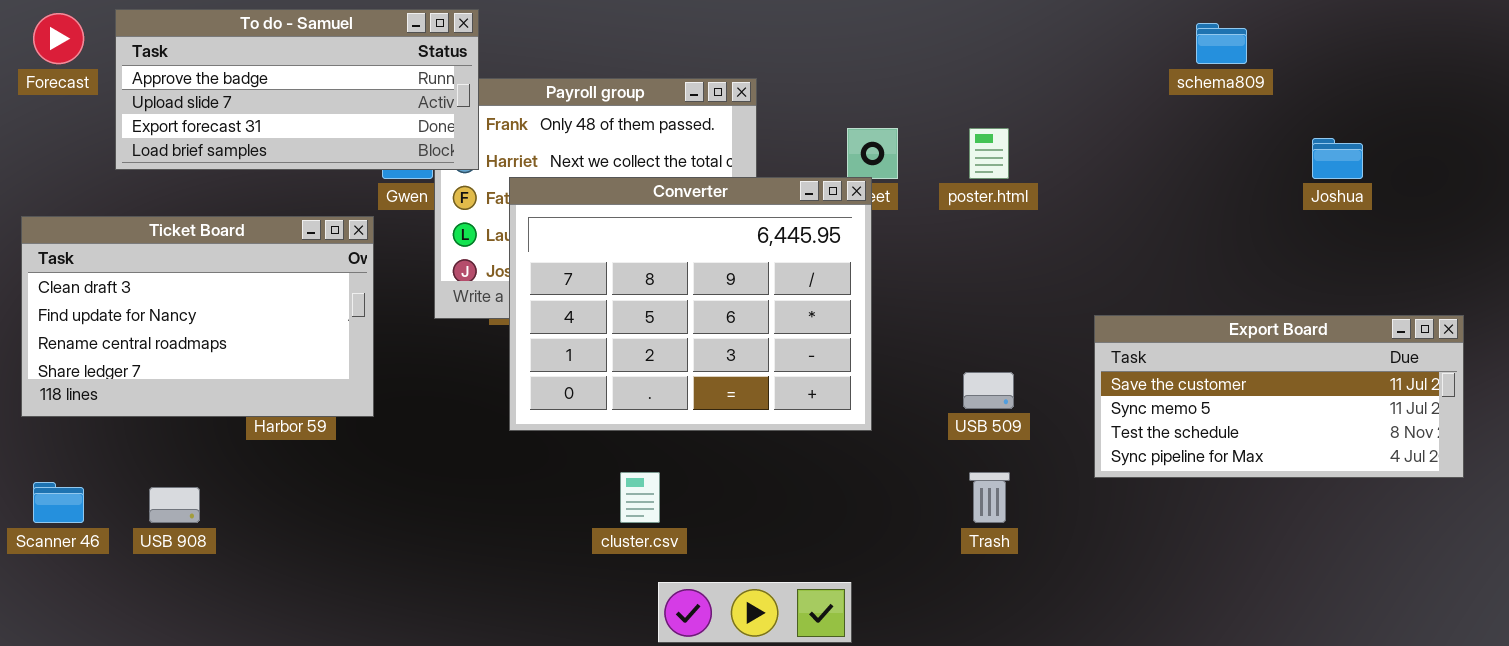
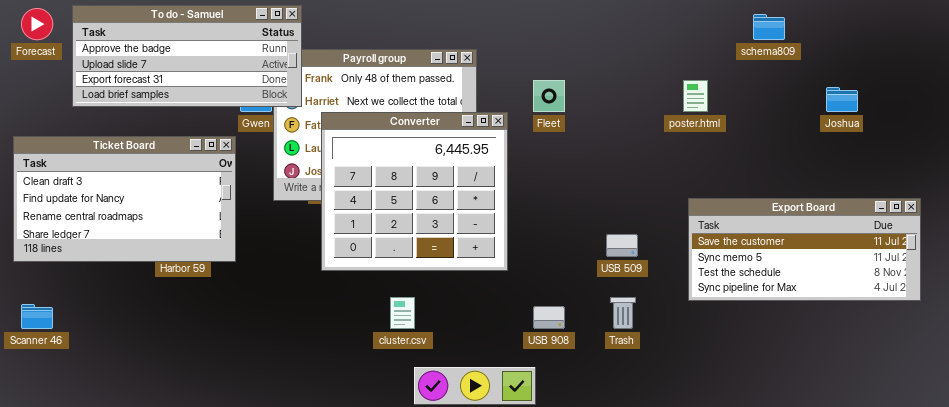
poster.html: [969,128,1009,179] -> [683,80,708,112], moved
Converter: [509,177,872,431] -> [321,112,508,271], resized
USB 908: [149,487,200,523] -> [533,306,565,329], moved

